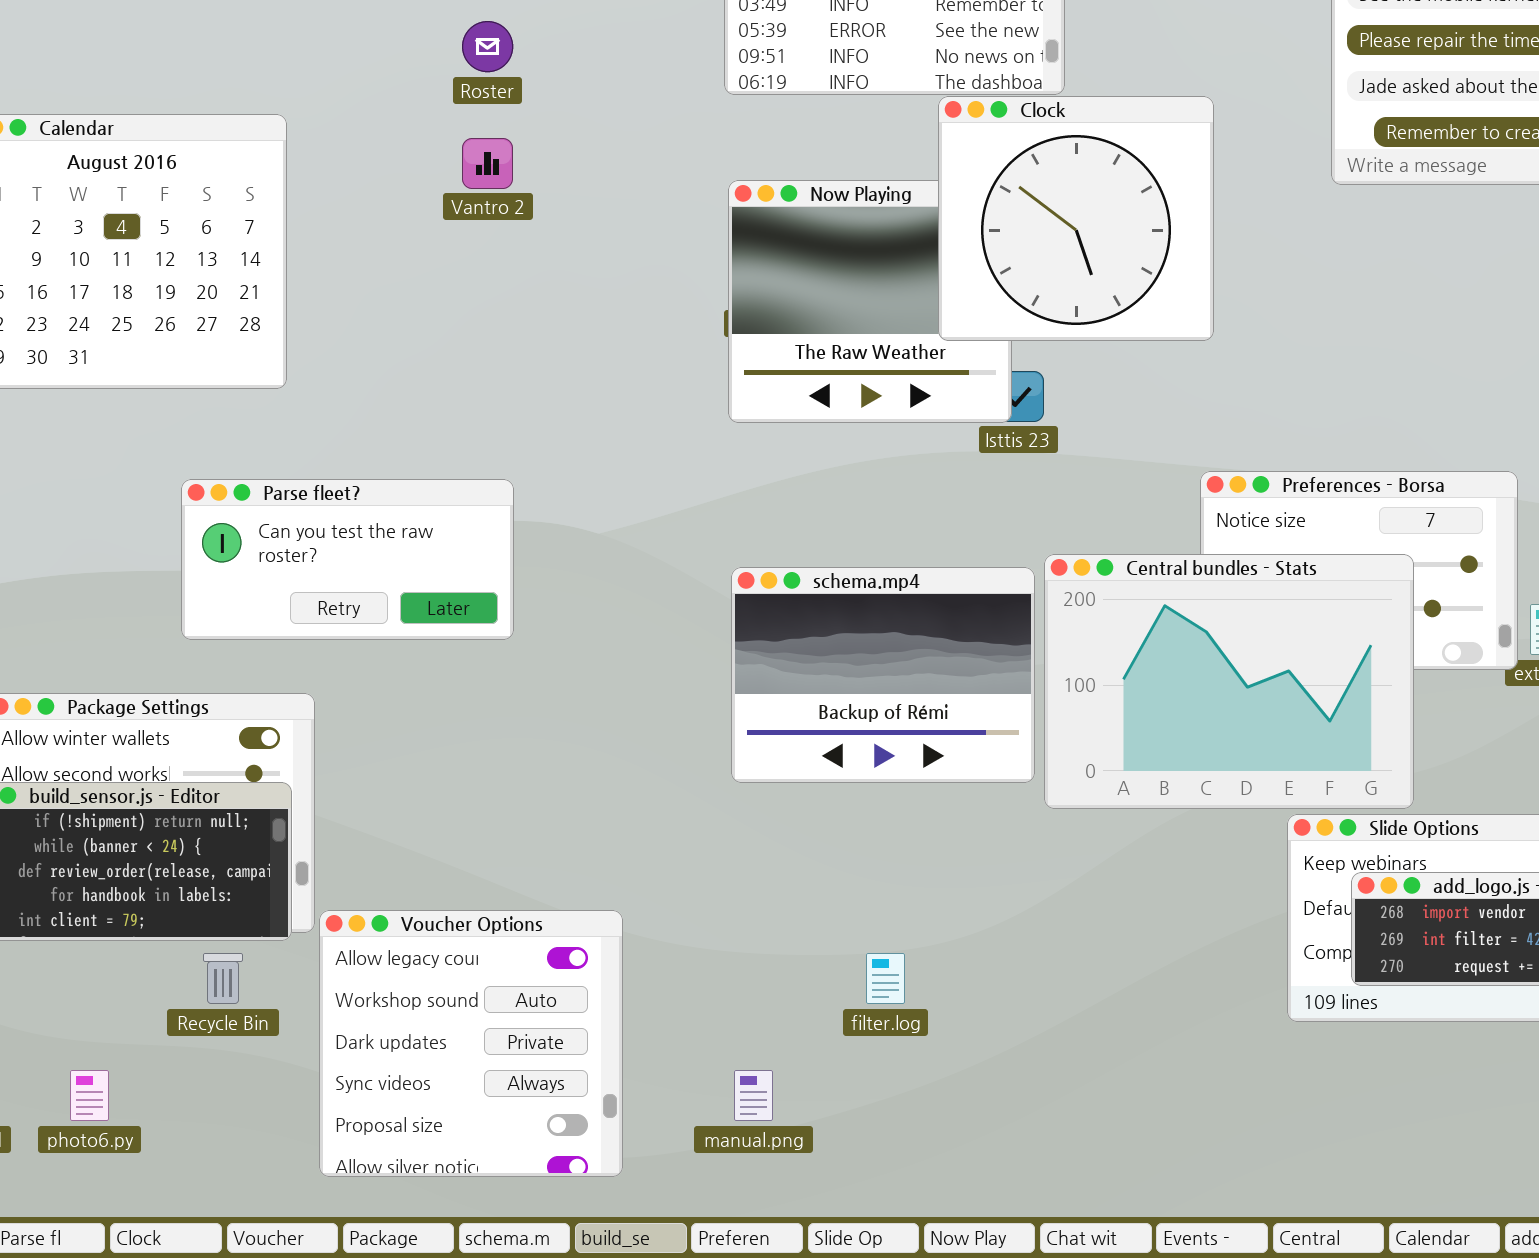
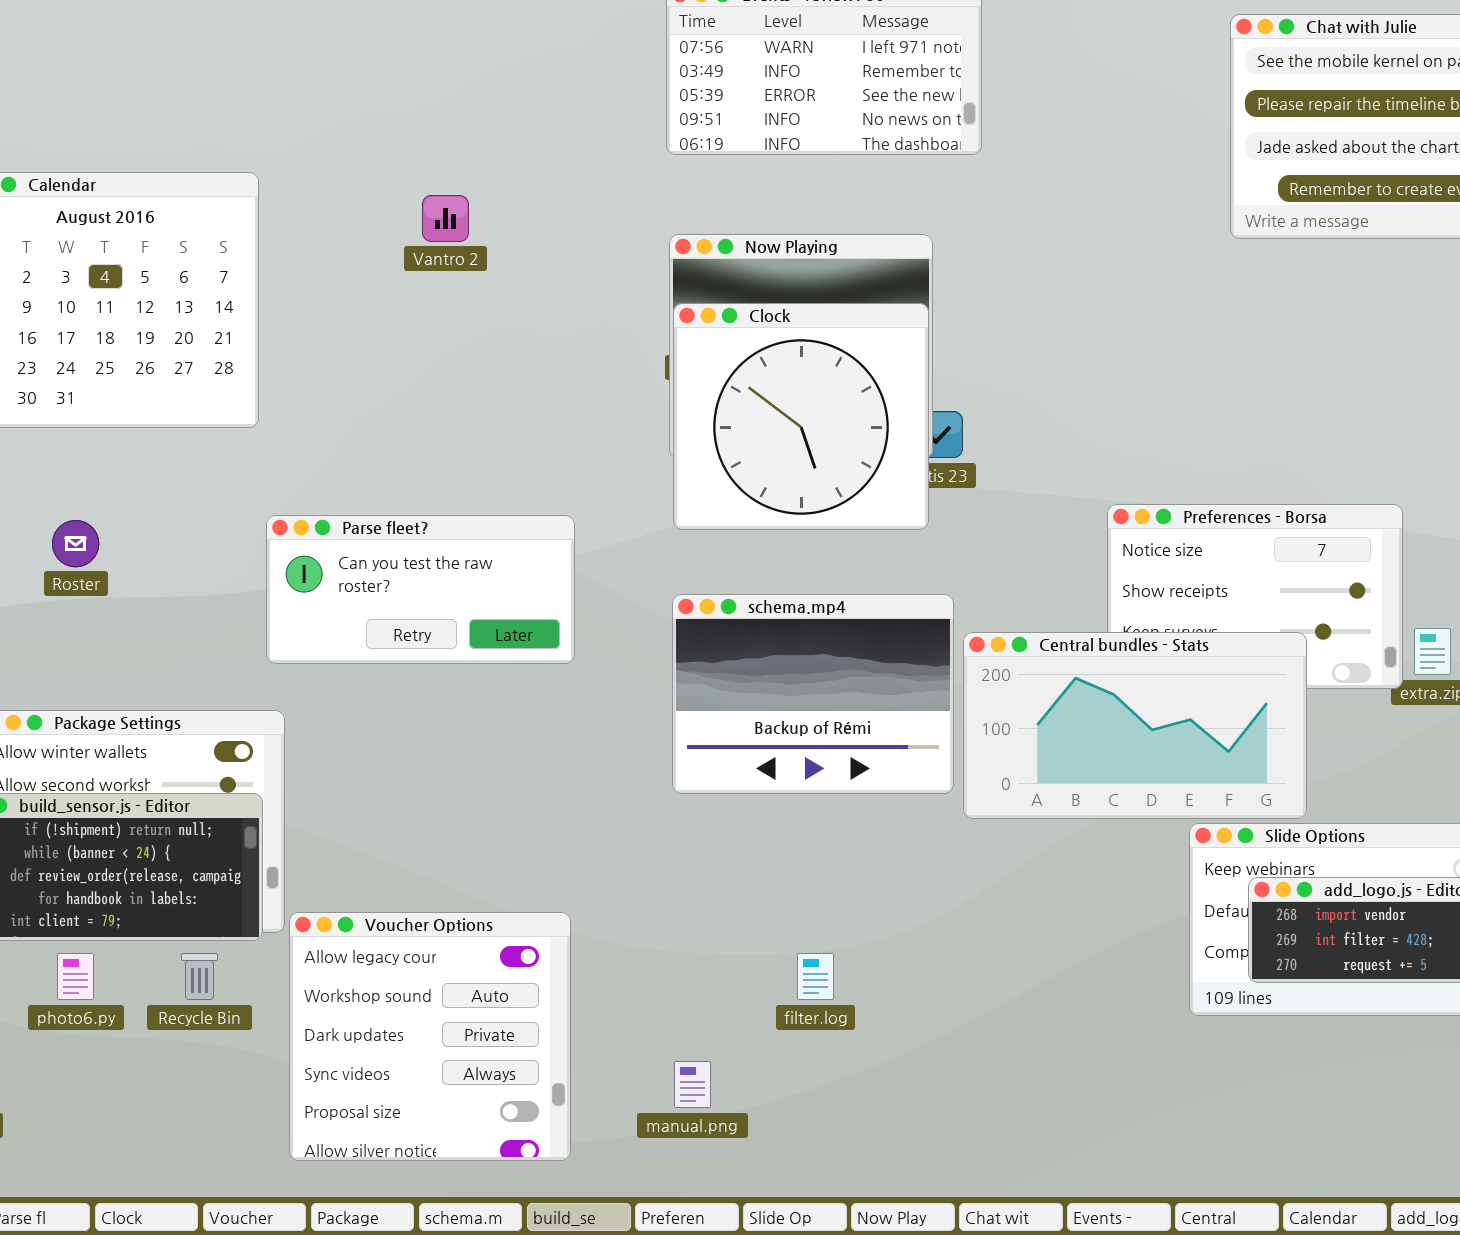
Roster: [462,21,513,72] -> [52,520,99,567], moved
Clock: [938,96,1214,341] -> [673,303,929,530], moved
Parse fleet?: [181,479,514,640] -> [266,515,575,664], moved
Central bundles - Stats: [1044,554,1414,809] -> [963,632,1307,819], resized
photo6.py: [70,1070,109,1121] -> [57,953,94,1000], moved

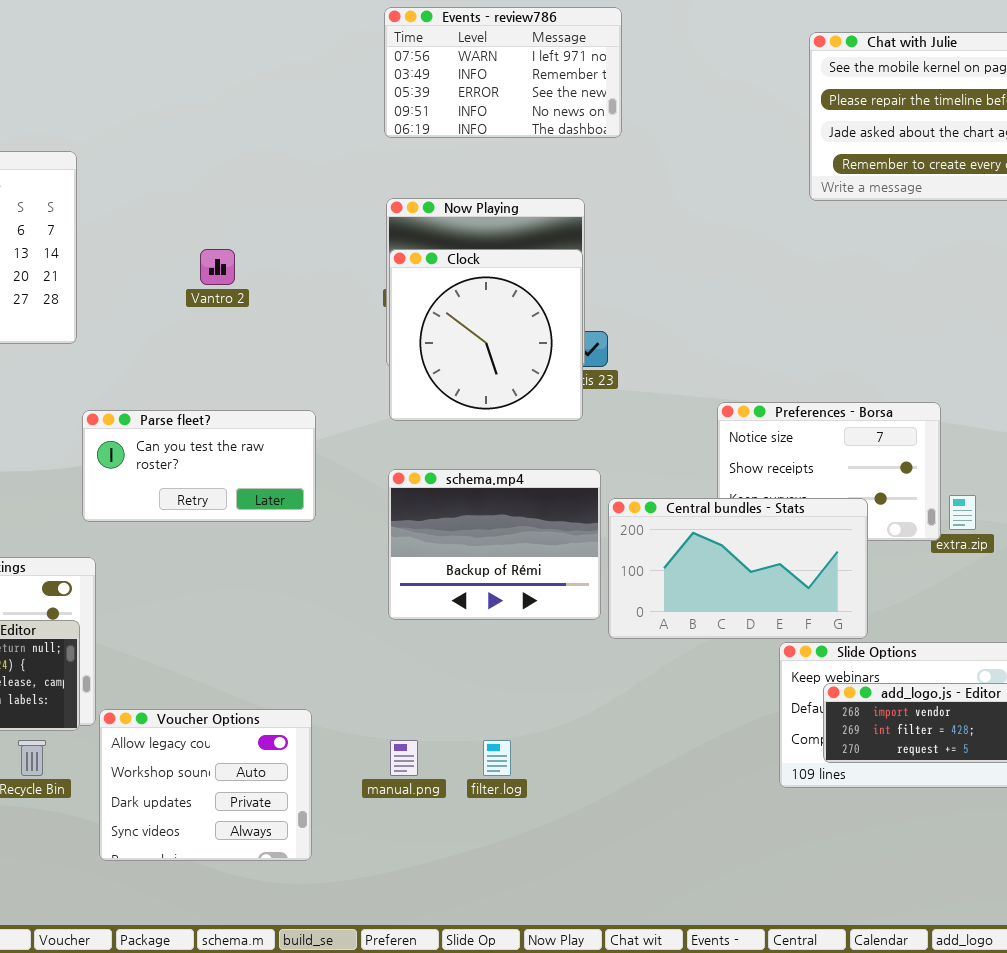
Vantro 2: [422,195,469,242] -> [200,249,235,285], moved
Voucher Options: [289,912,571,1161] -> [99,709,312,861], resized
manual.png: [674,1061,711,1108] -> [390,740,418,776], moved

